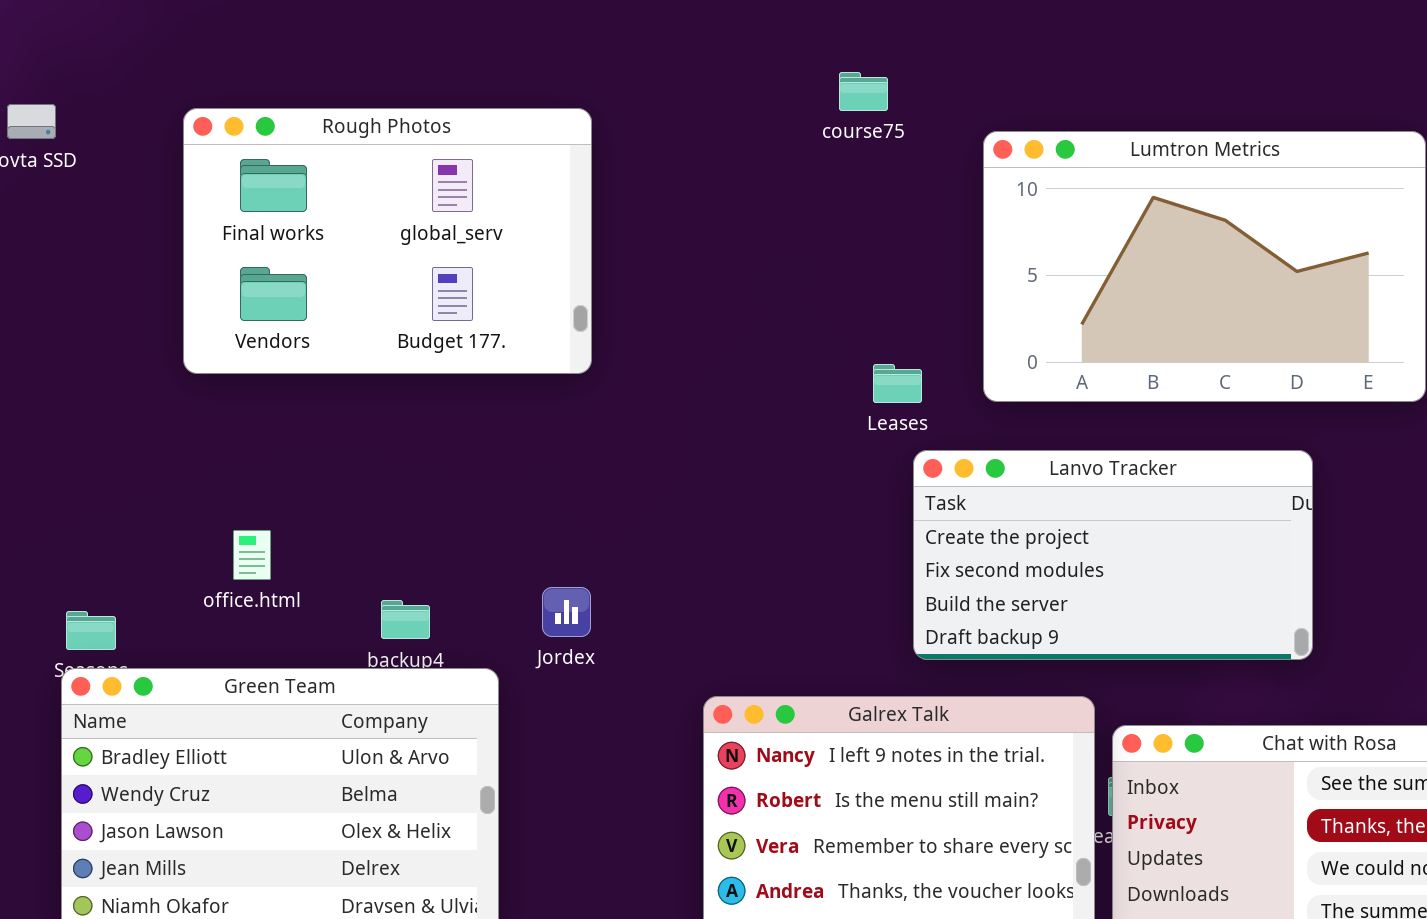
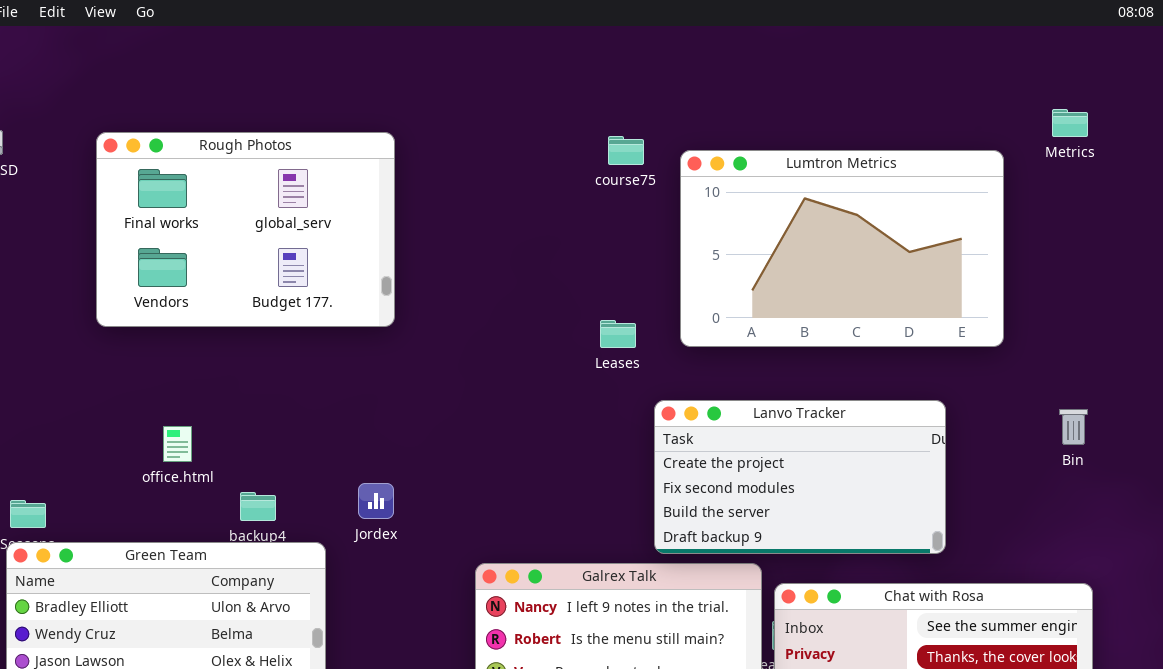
course75: [839,72,888,111] -> [608,136,644,165], moved
Lanvo Tracker: [913,450,1313,660] -> [654,400,946,554], moved
office.html: [233,530,271,580] -> [163,426,192,462], moved

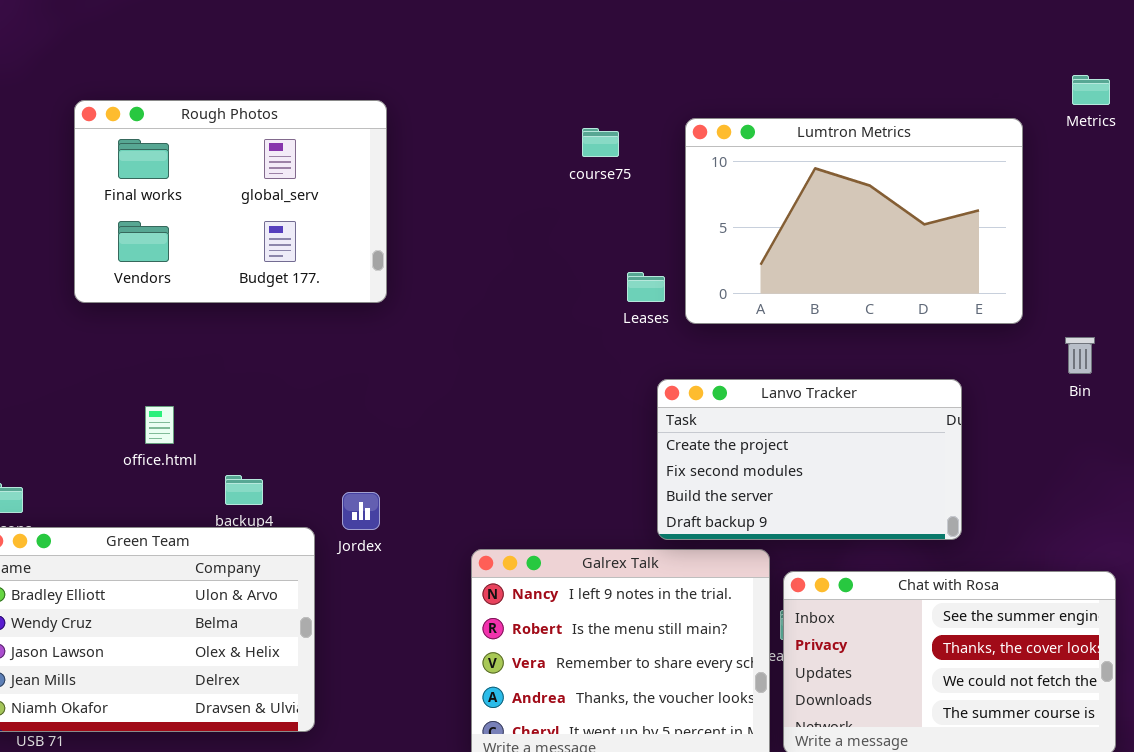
course75: [608,136,644,165] -> [582,128,619,157], moved
Leases: [600,320,636,348] -> [627,272,665,302], moved
Bin: [1059,409,1088,445] -> [1065,337,1095,374], moved
Jordex: [358,483,394,519] -> [342,492,380,530], moved

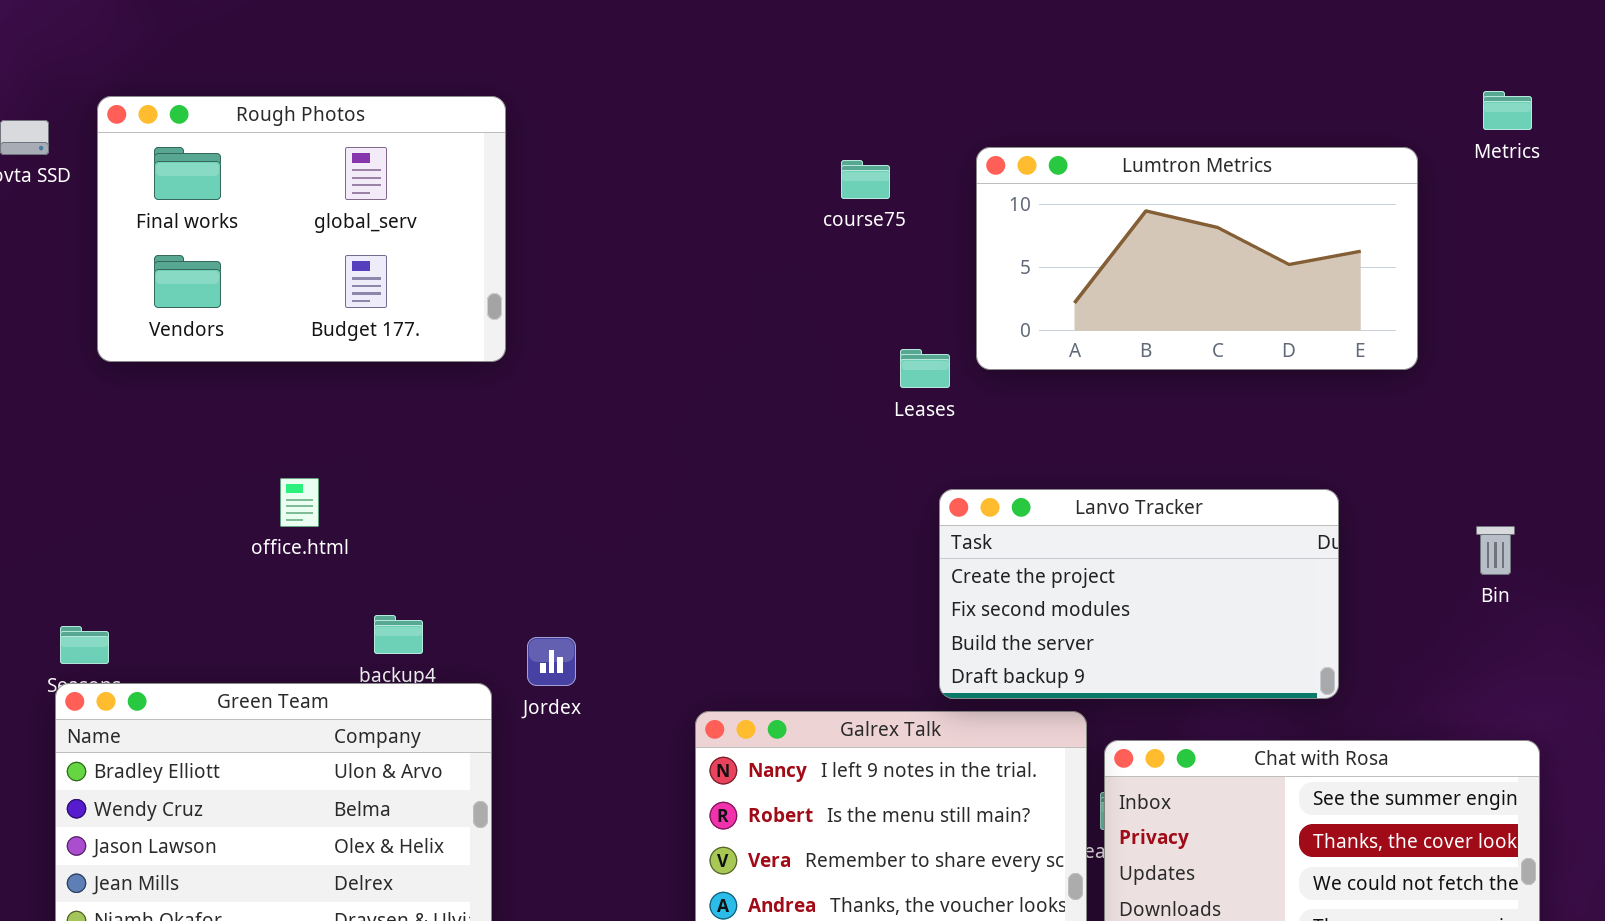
Rough Photos: [74,100,387,303] -> [97,96,506,362], moved
Lumtron Metrics: [685,118,1023,324] -> [976,147,1418,370], resized
Bin: [1065,337,1095,374] -> [1476,526,1515,575], moved
office.html: [145,406,174,444] -> [280,478,319,527], moved

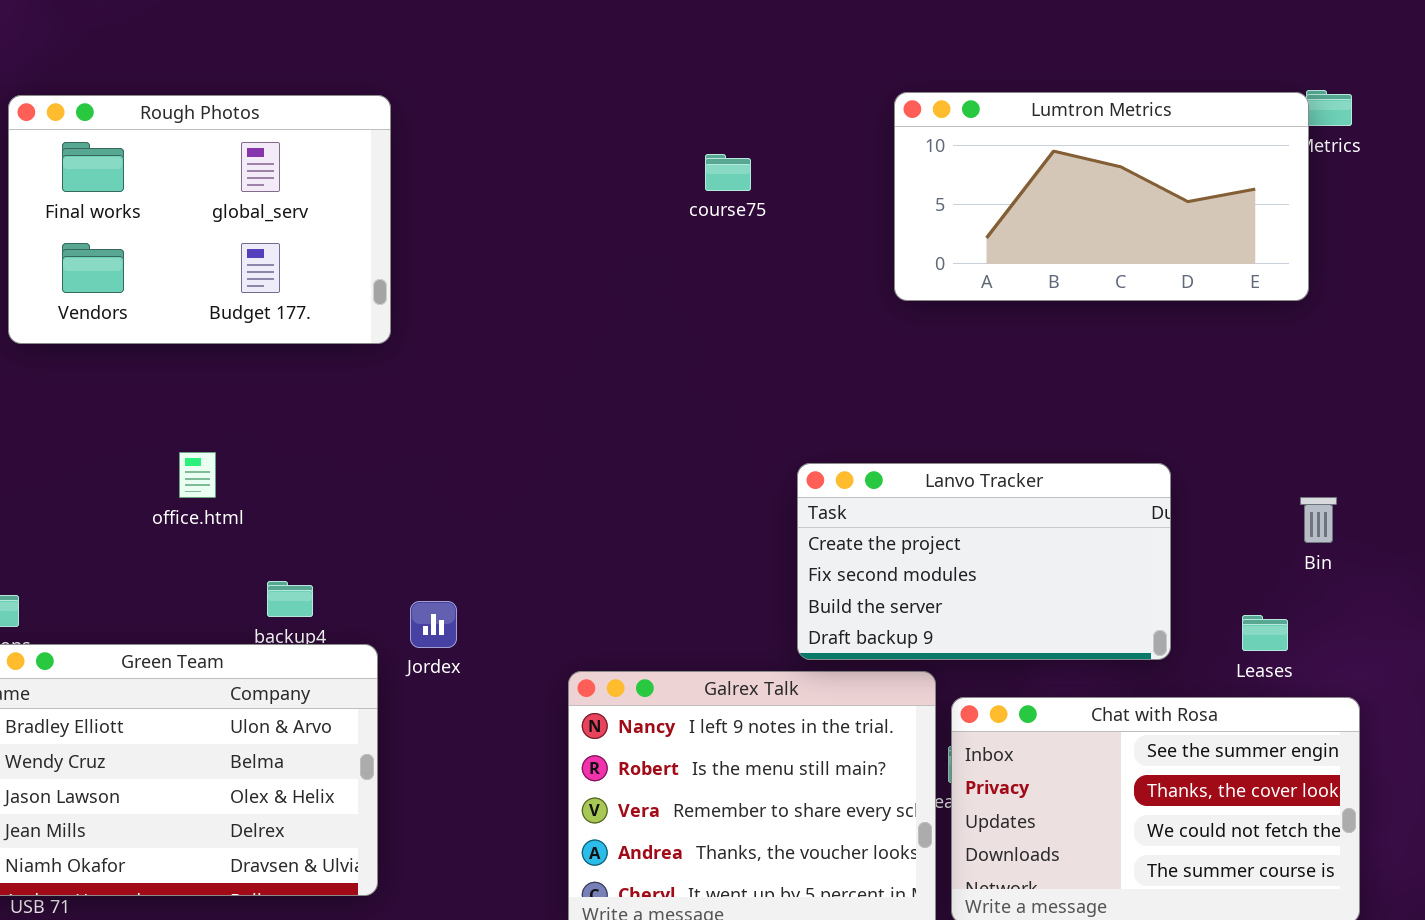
Lumtron Metrics: [976,147,1418,370] -> [894,92,1309,301], moved
Leases: [900,349,950,388] -> [1242,615,1288,651], moved

